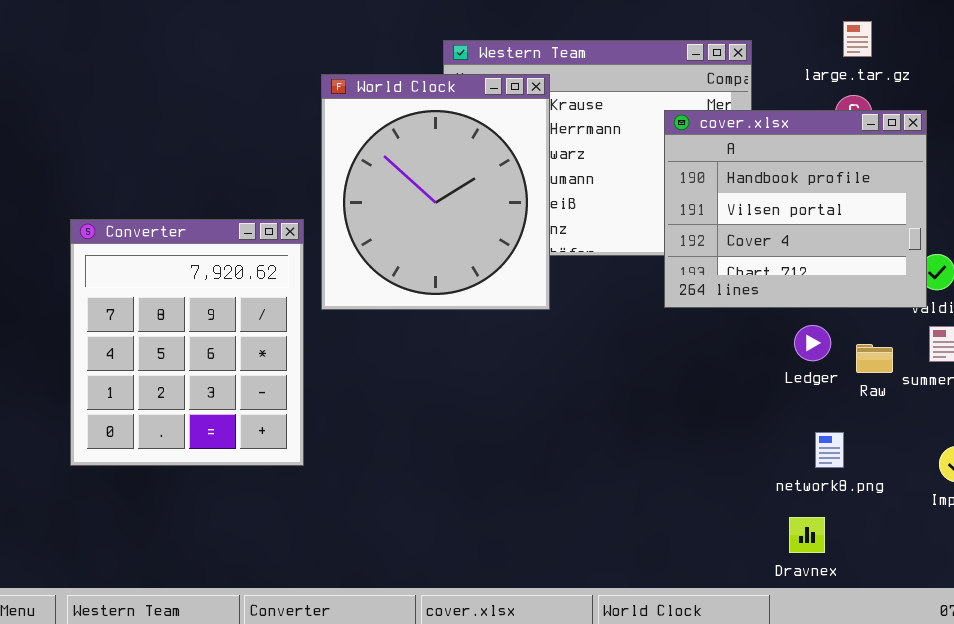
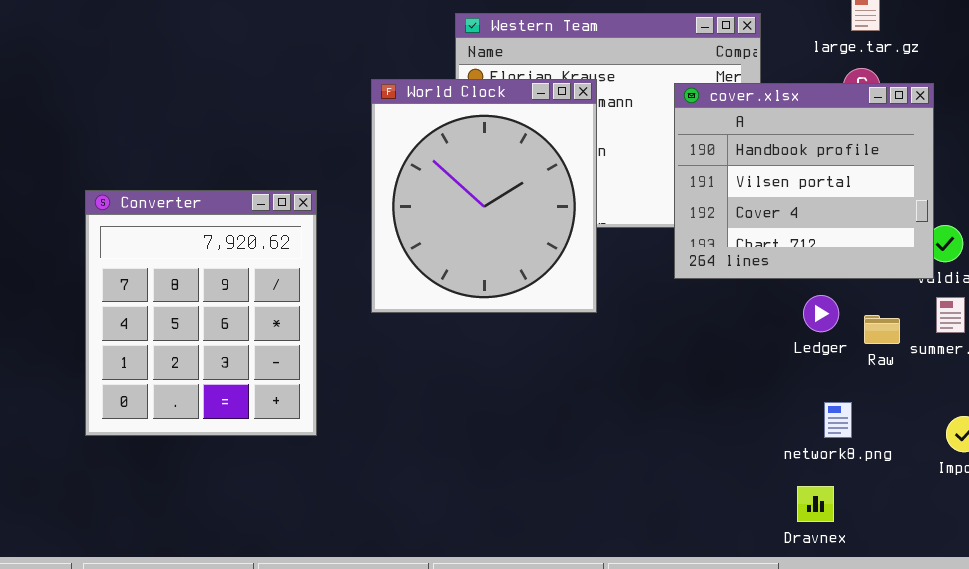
World Clock: [321,74,550,310] -> [371,79,597,313], moved

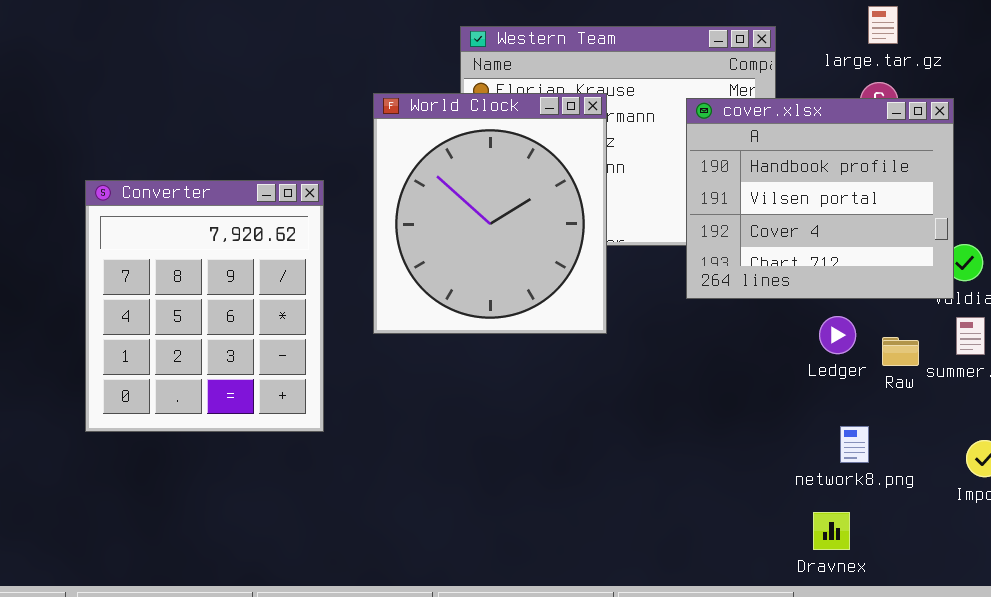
Converter: [85,190,317,436] -> [85,180,324,432], moved

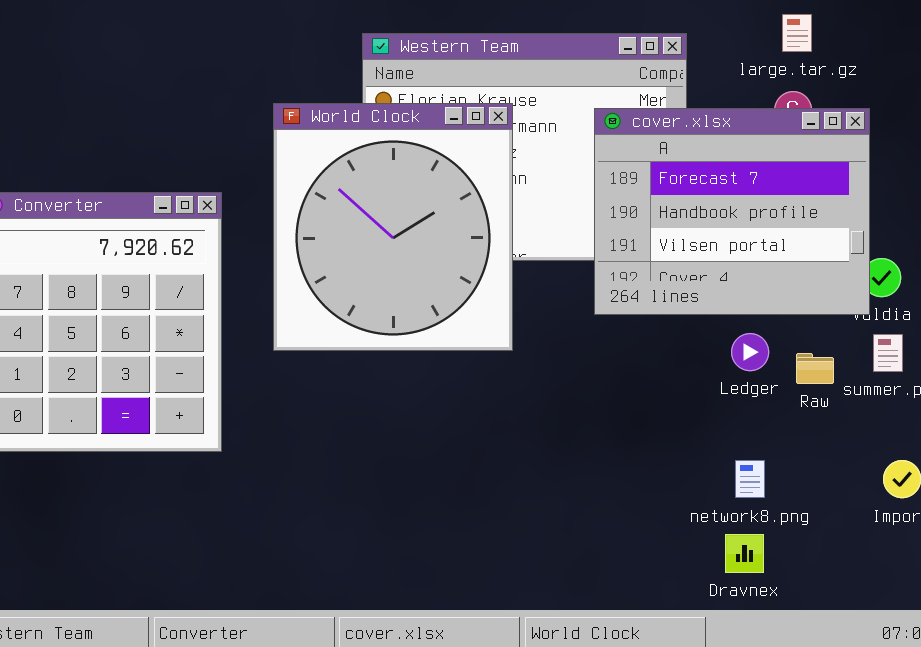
cover.xlsx: [686,98,954,299] -> [594,108,870,315], scrolled up 1 row
network8.png: [840,426,869,463] -> [735,460,765,498], moved

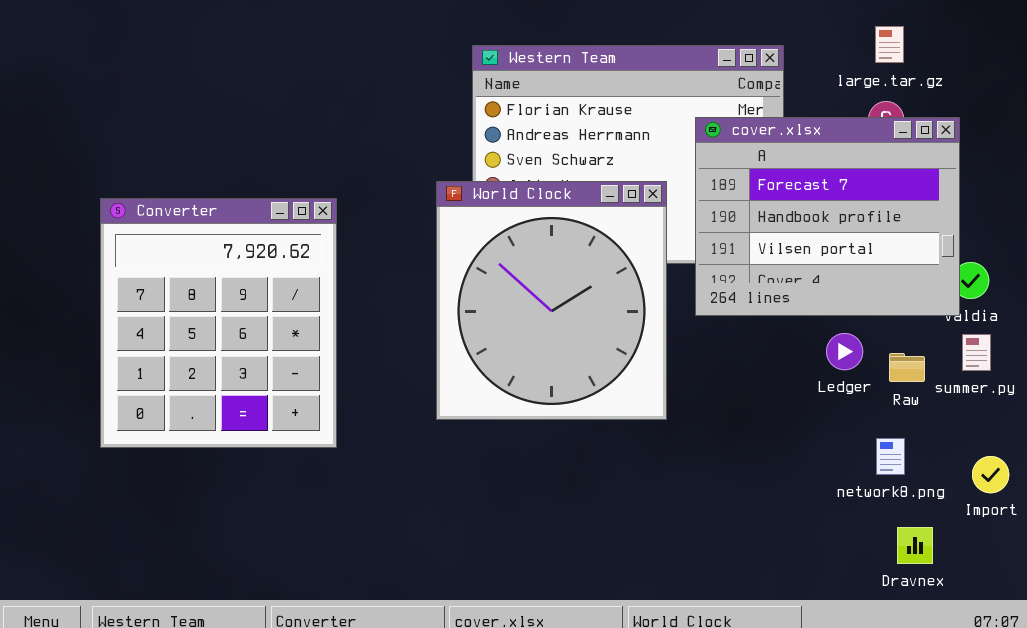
World Clock: [273,103,513,351] -> [436,181,667,420], moved
network8.png: [735,460,765,498] -> [876,438,905,475], moved
Dravnex: [725,534,764,573] -> [897,527,933,564], moved

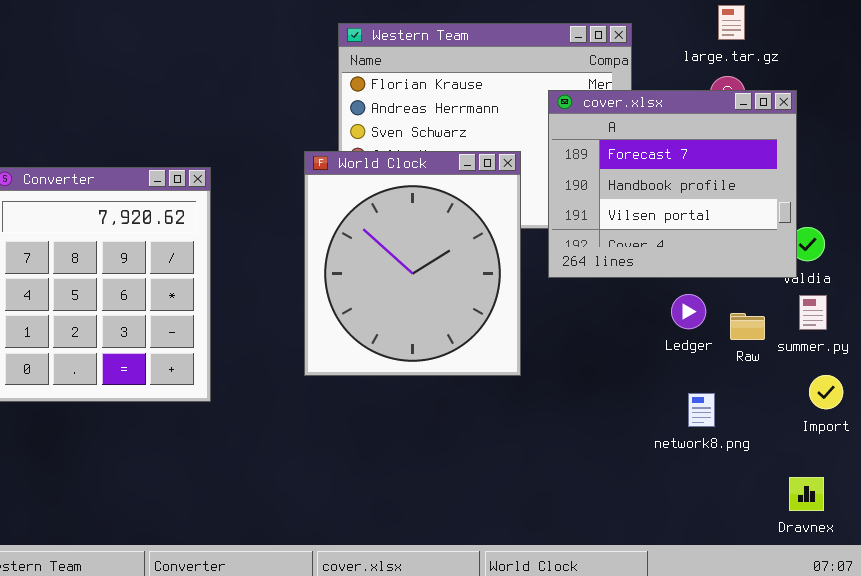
network8.png: [876,438,905,475] -> [688,393,715,427], moved
Import: [972,456,1009,493] -> [809,375,843,409], moved
Dravnex: [897,527,933,564] -> [789,477,824,511], moved

